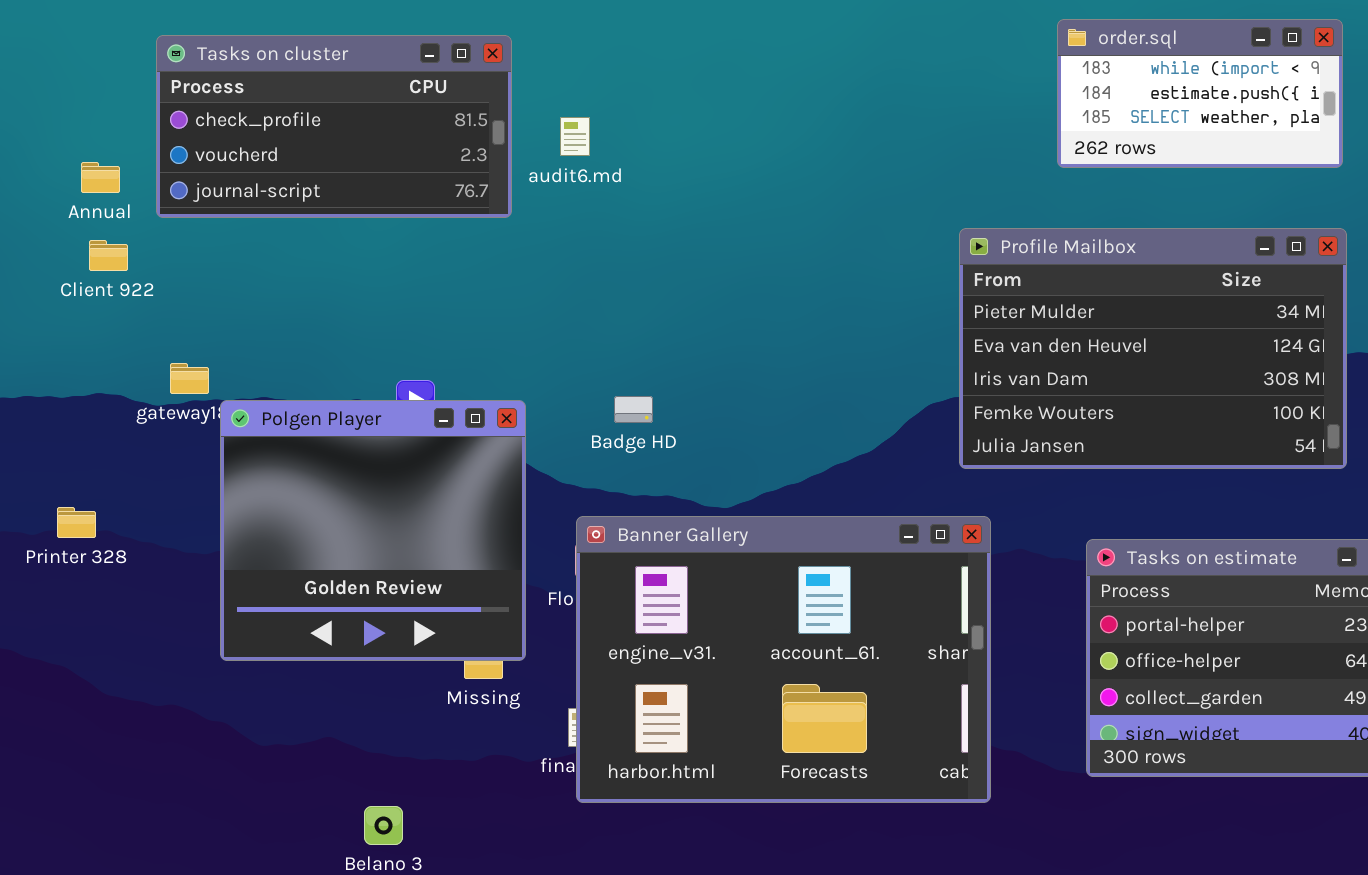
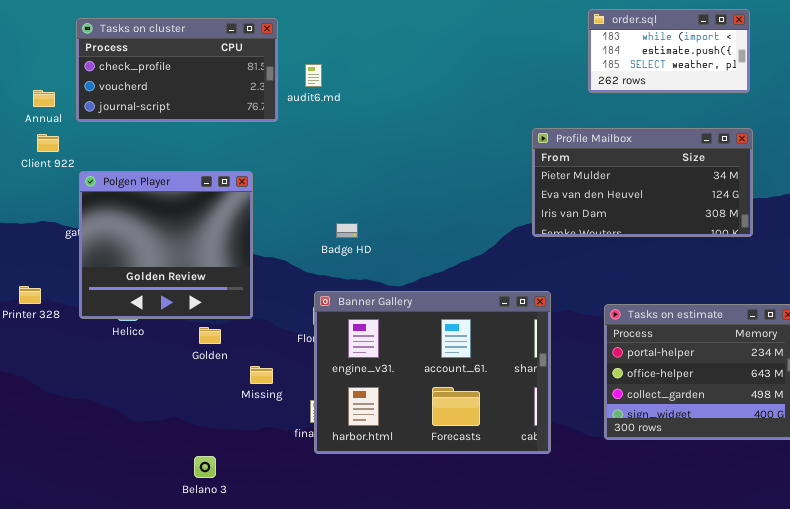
Profile Mailbox: [959,228,1347,469] -> [532,128,753,237], resized
Polgen Player: [220,400,526,661] -> [79,171,253,319], moved

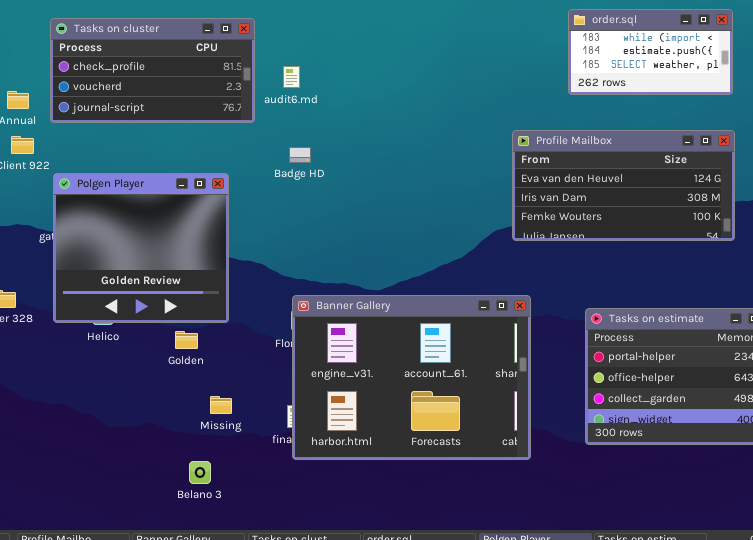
Profile Mailbox: [532,128,753,237] -> [512,130,735,241], scrolled down 1 row
Badge HD: [336,223,358,238] -> [289,147,311,163], moved
Missing: [250,366,273,384] -> [210,396,232,414], moved
Belano 3: [194,456,216,478] -> [189,461,211,484], moved

